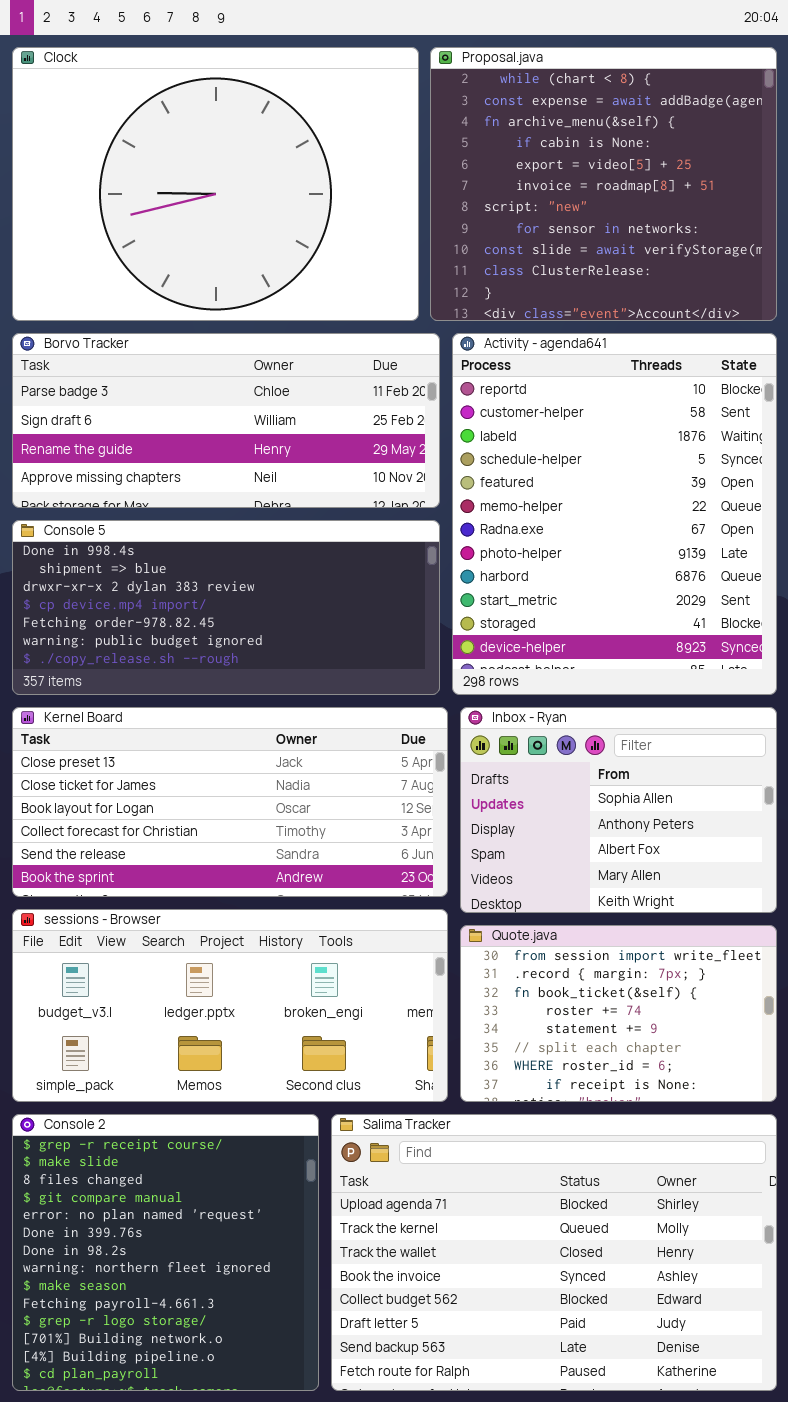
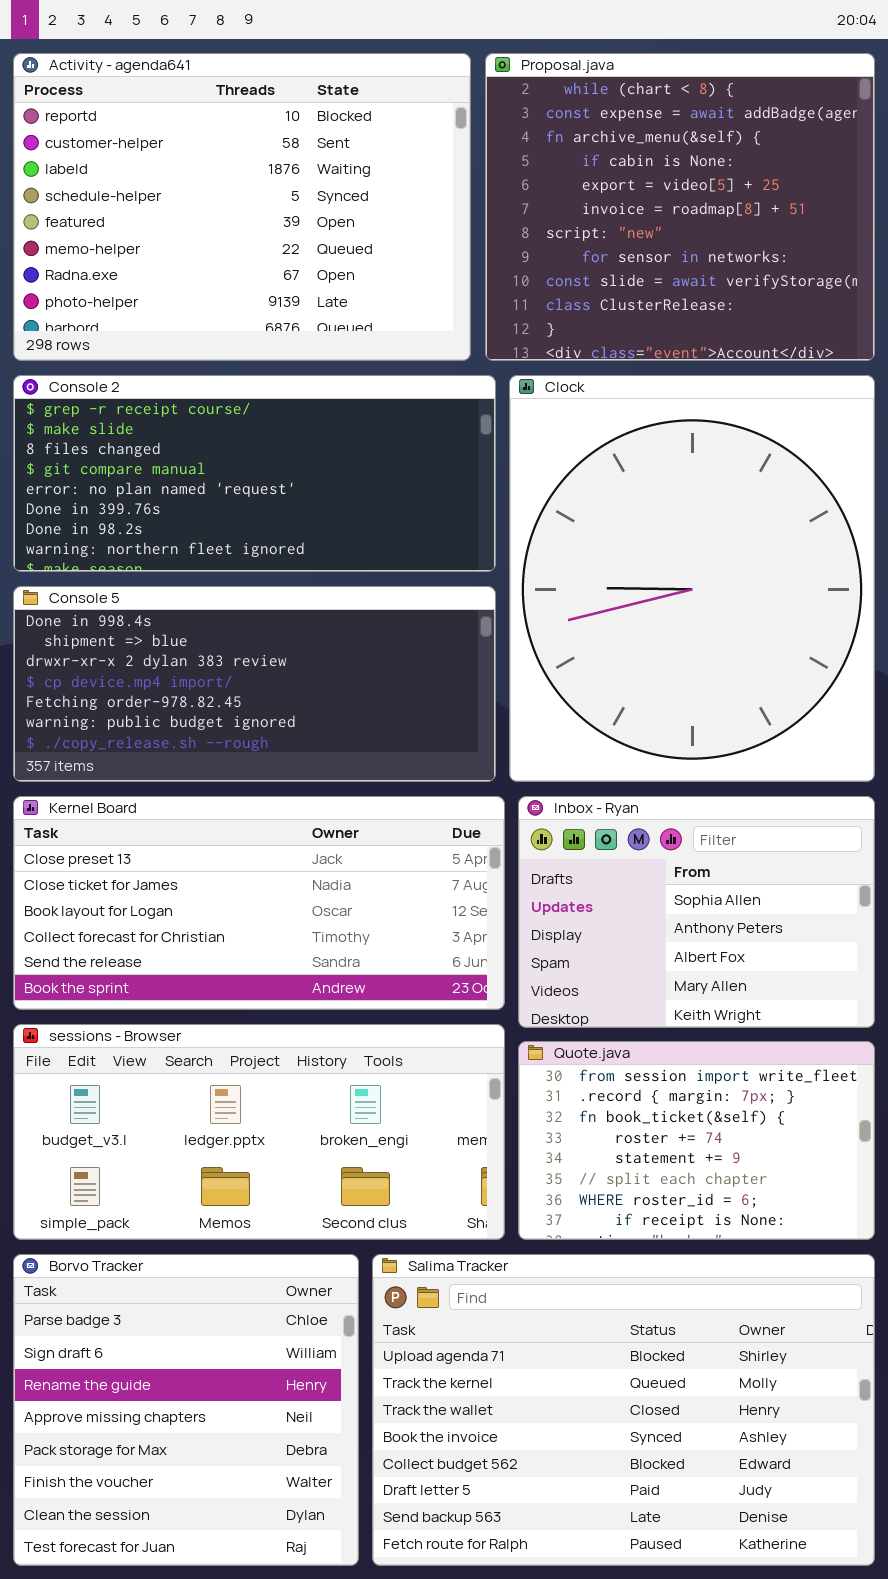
Clock: [12,47,419,321] -> [509,375,875,782], moved, resized
Borvo Tracker: [12,333,440,508] -> [13,1254,359,1566], moved, resized
Activity - agenda641: [452,333,777,695] -> [13,53,471,361], moved, resized
Console 2: [12,1114,319,1391] -> [13,375,496,572], moved, resized

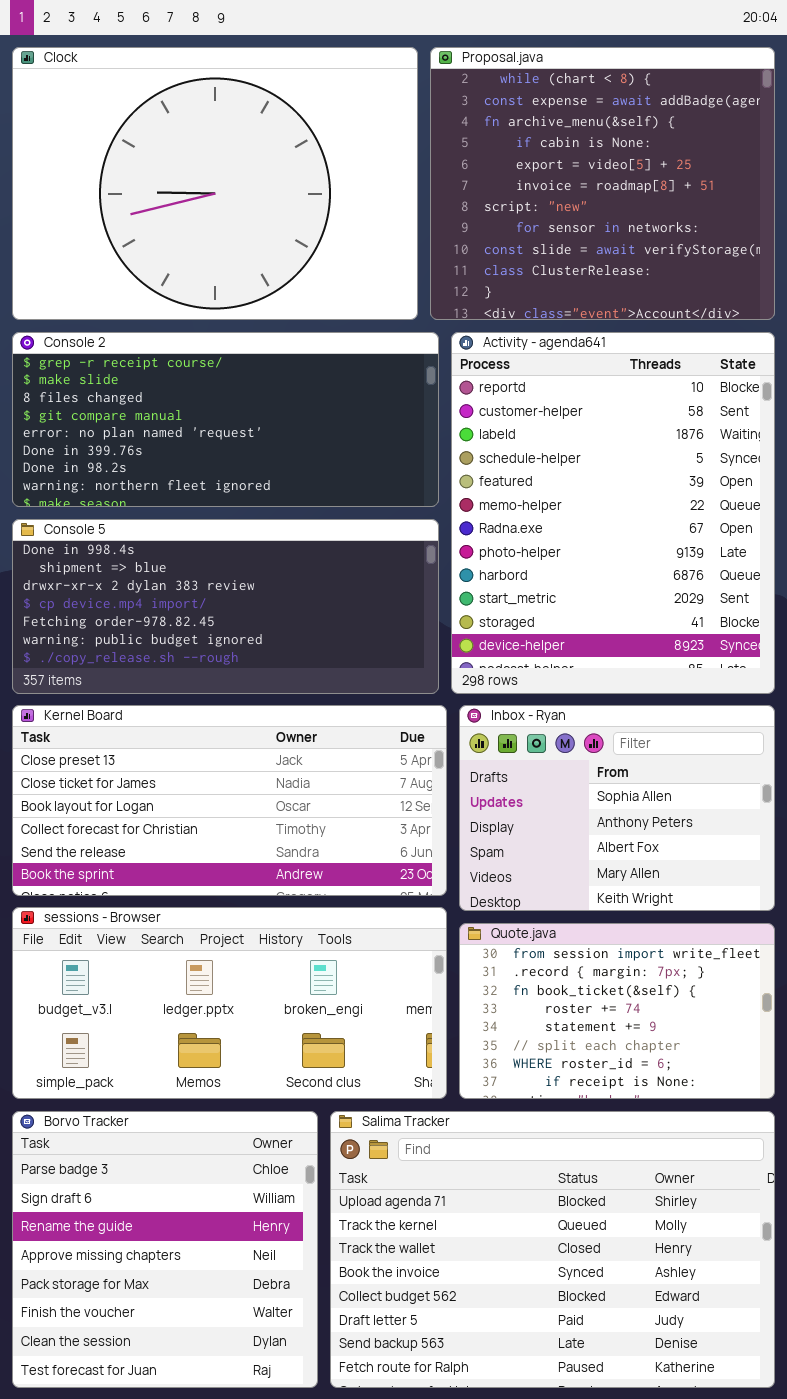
Activity - agenda641: [13,53,471,361] -> [451,332,775,694], moved, resized
Clock: [509,375,875,782] -> [12,47,418,320], moved, resized

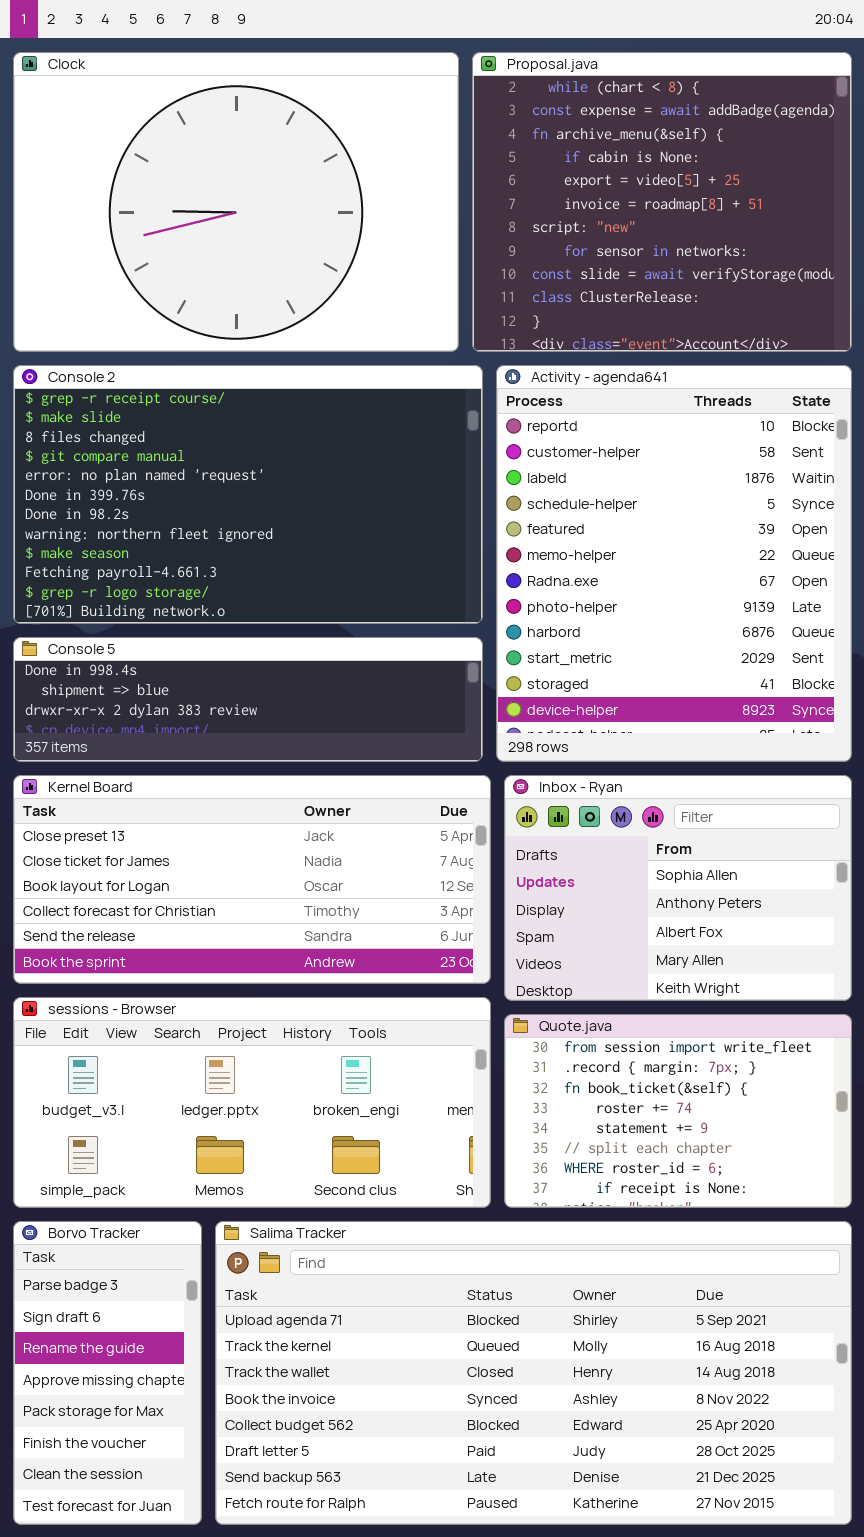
Console 2: [12,332,439,507] -> [13,365,483,624], resized
Console 5: [12,519,439,694] -> [13,637,483,762], resized
Borvo Tracker: [12,1111,318,1388] -> [13,1221,202,1525], resized
Salima Tracker: [330,1111,775,1388] -> [215,1221,852,1525], resized

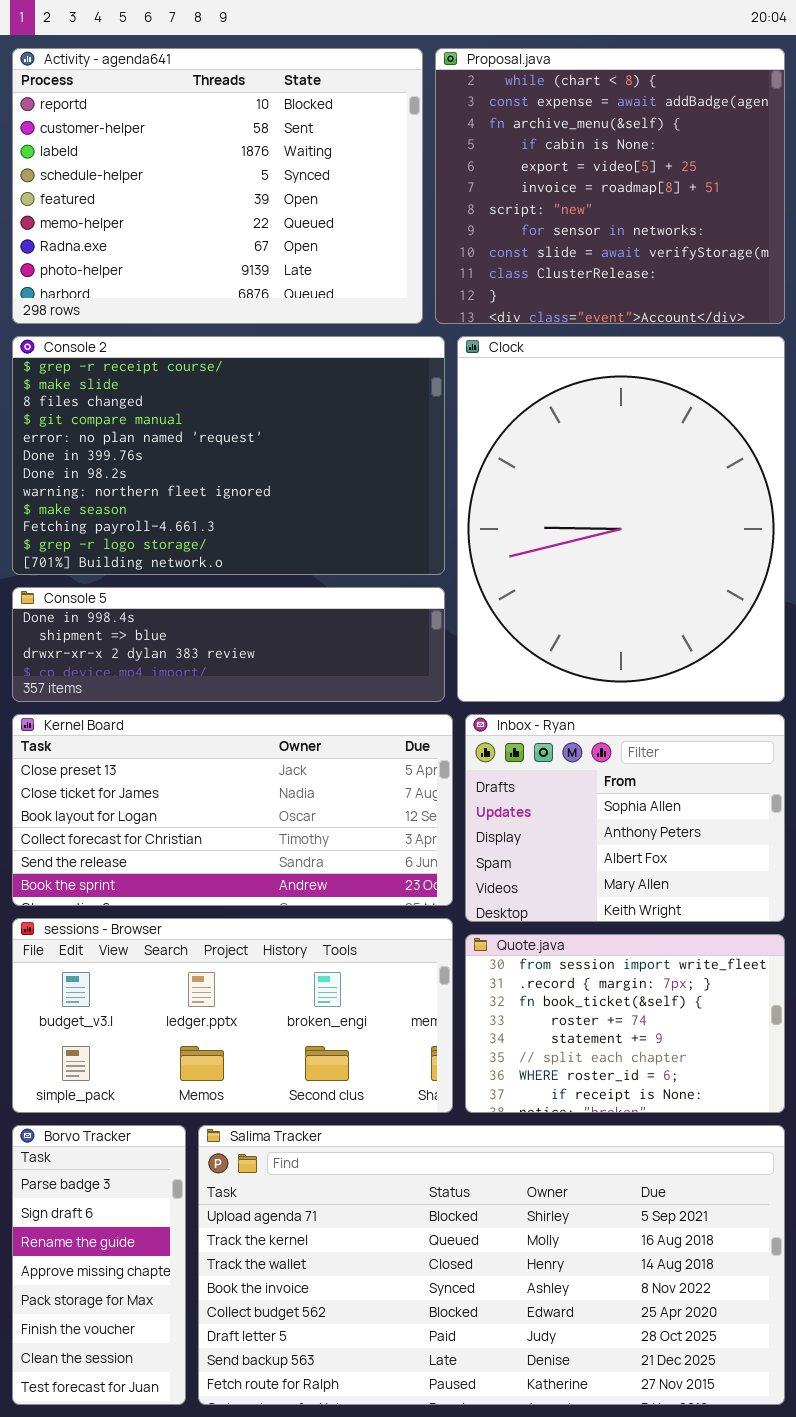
Clock: [13,52,459,352] -> [457,336,785,702], moved, resized
Activity - agenda641: [496,365,852,762] -> [12,48,423,324], moved, resized

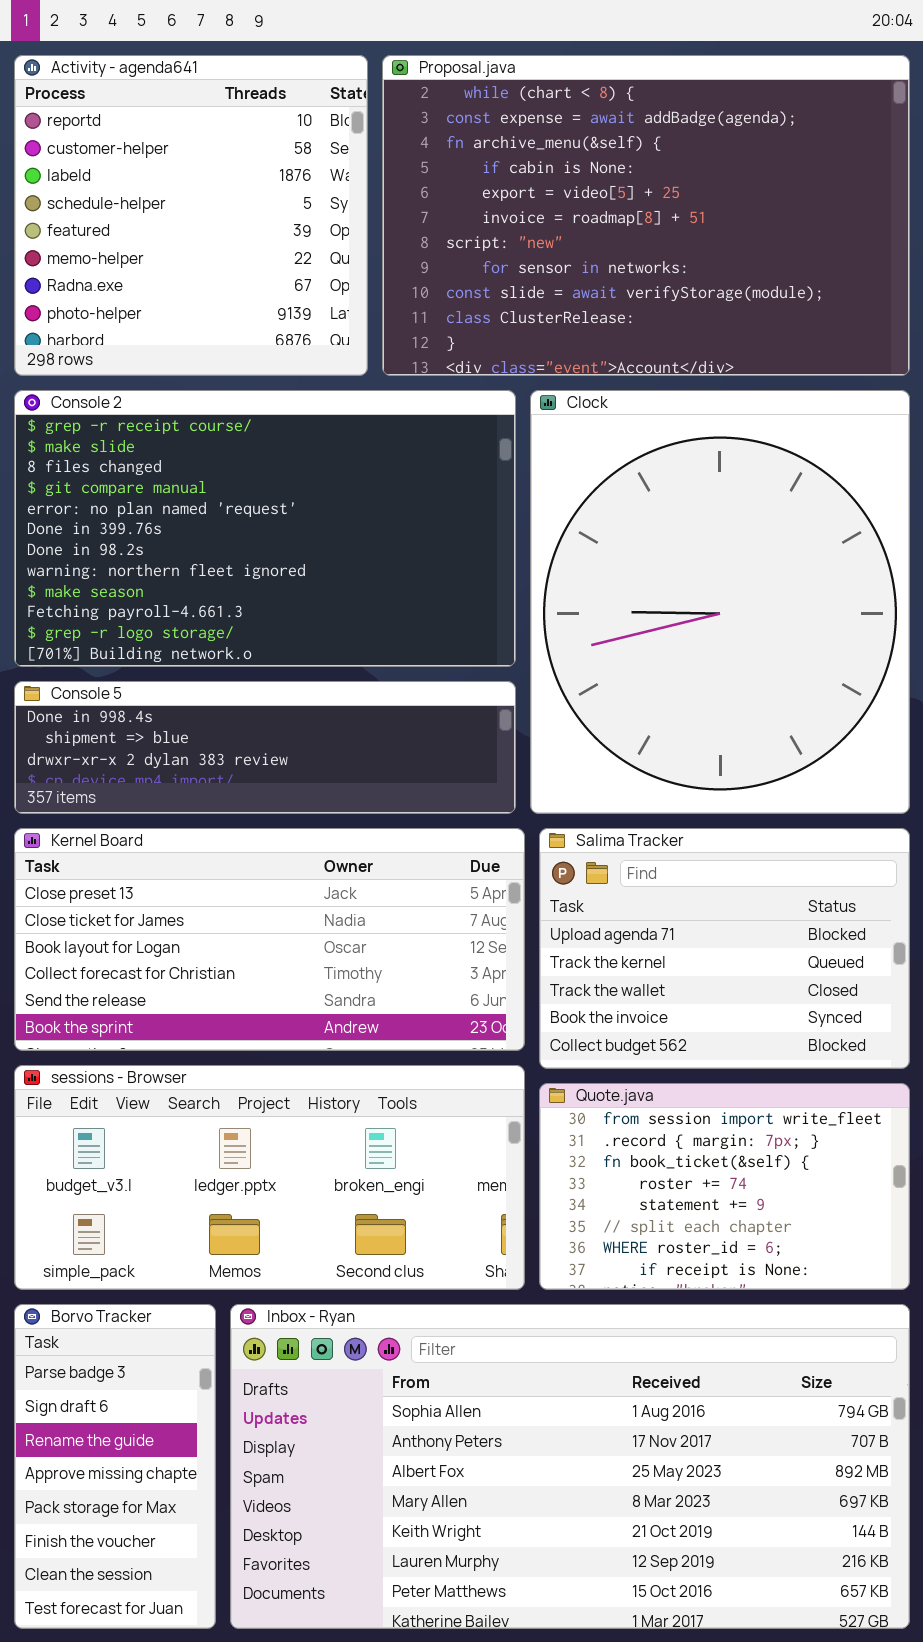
Activity - agenda641: [12,48,423,324] -> [14,55,368,376], resized
Proposal.java: [435,48,785,324] -> [382,55,910,376], resized
Inbox - Ryan: [465,714,785,922] -> [230,1304,910,1629], moved, resized
Salima Tracker: [198,1125,785,1405] -> [539,828,910,1069], moved, resized

